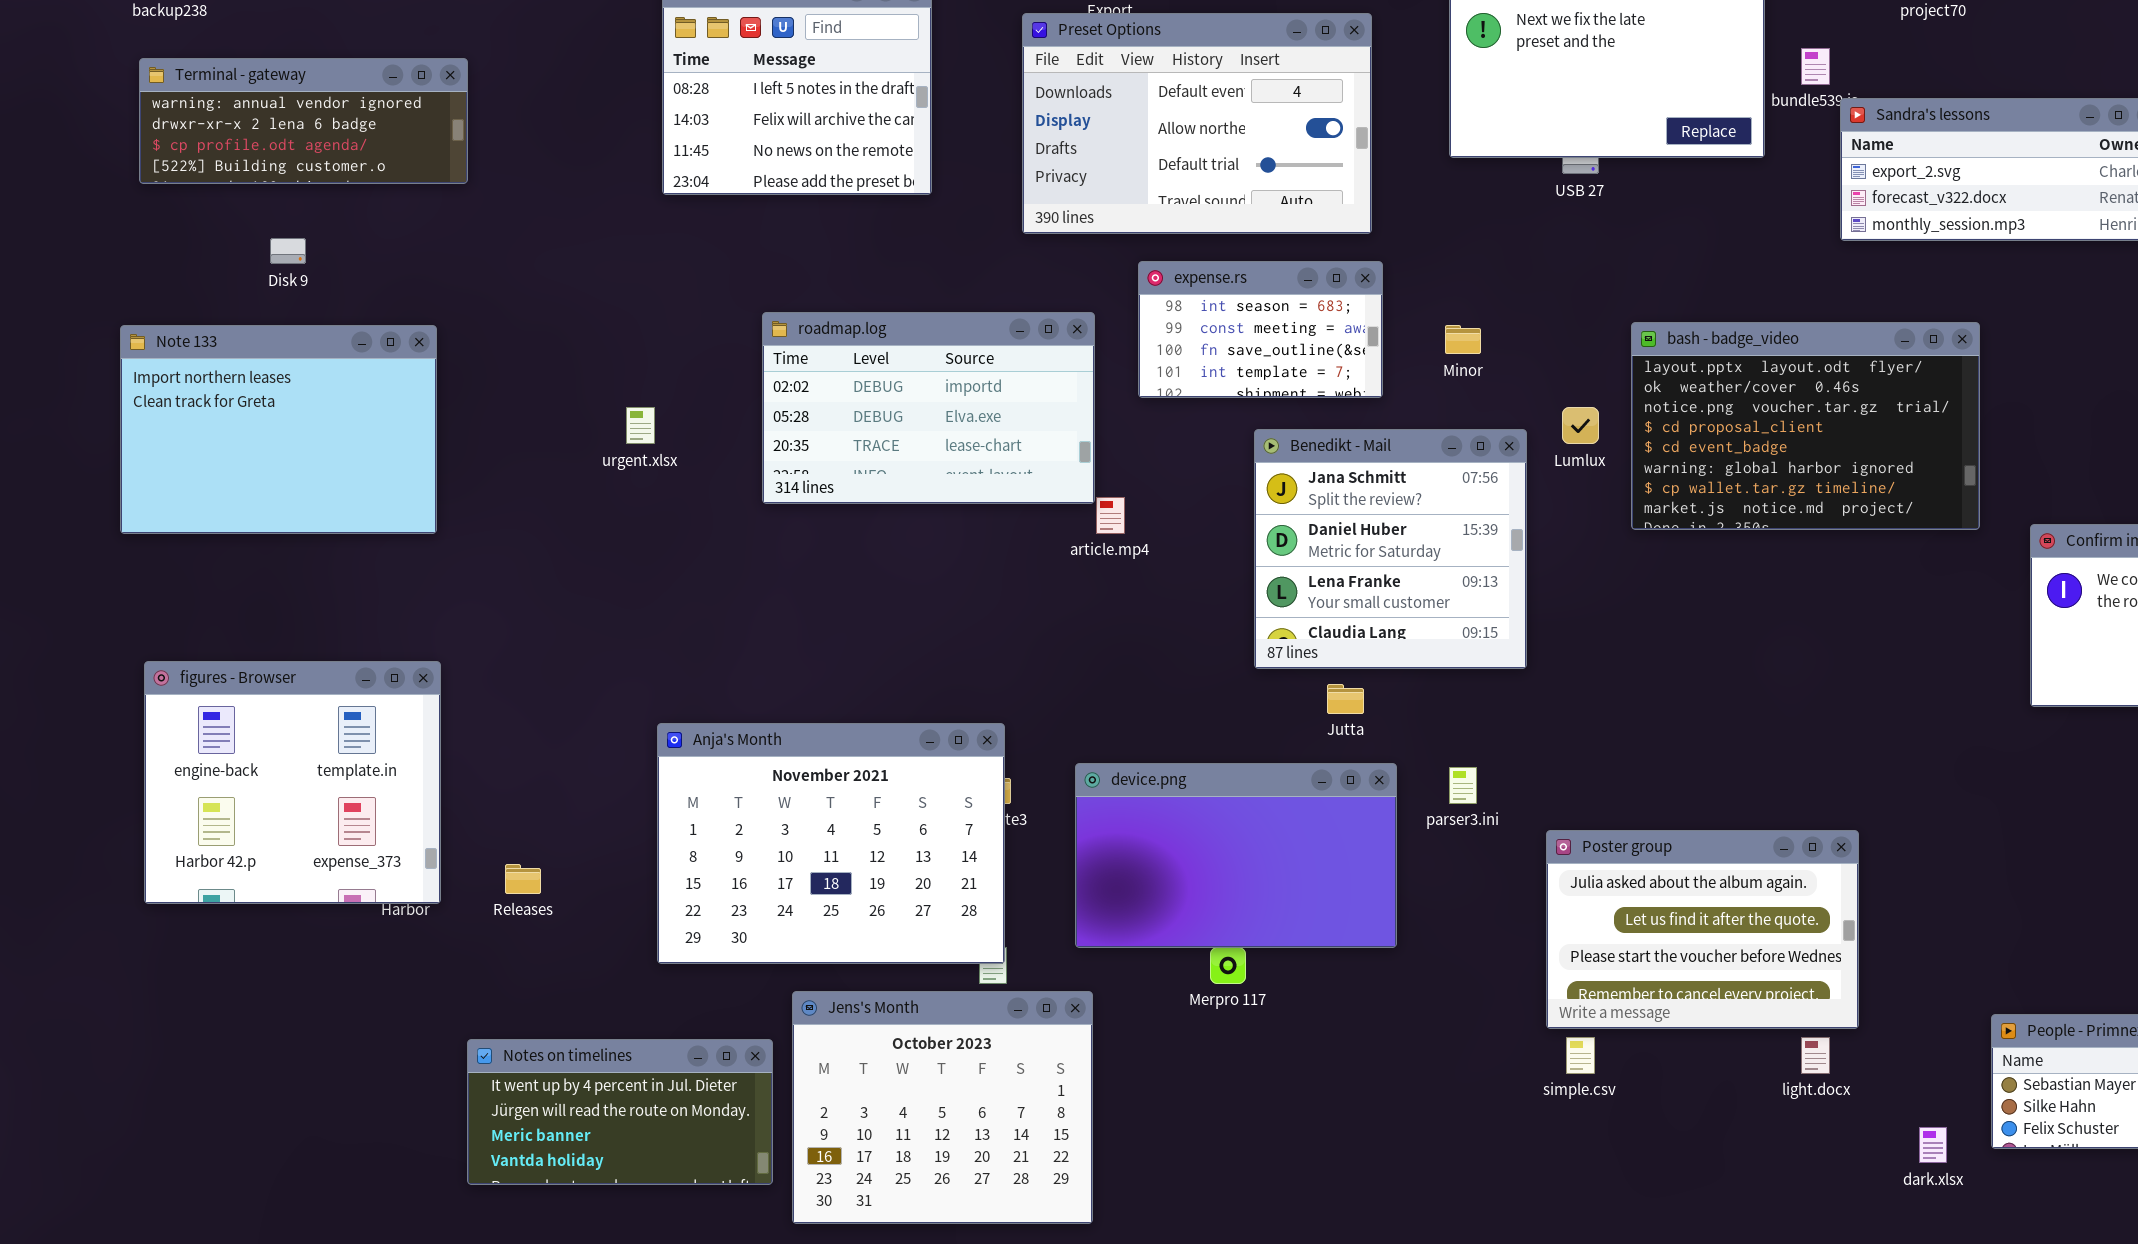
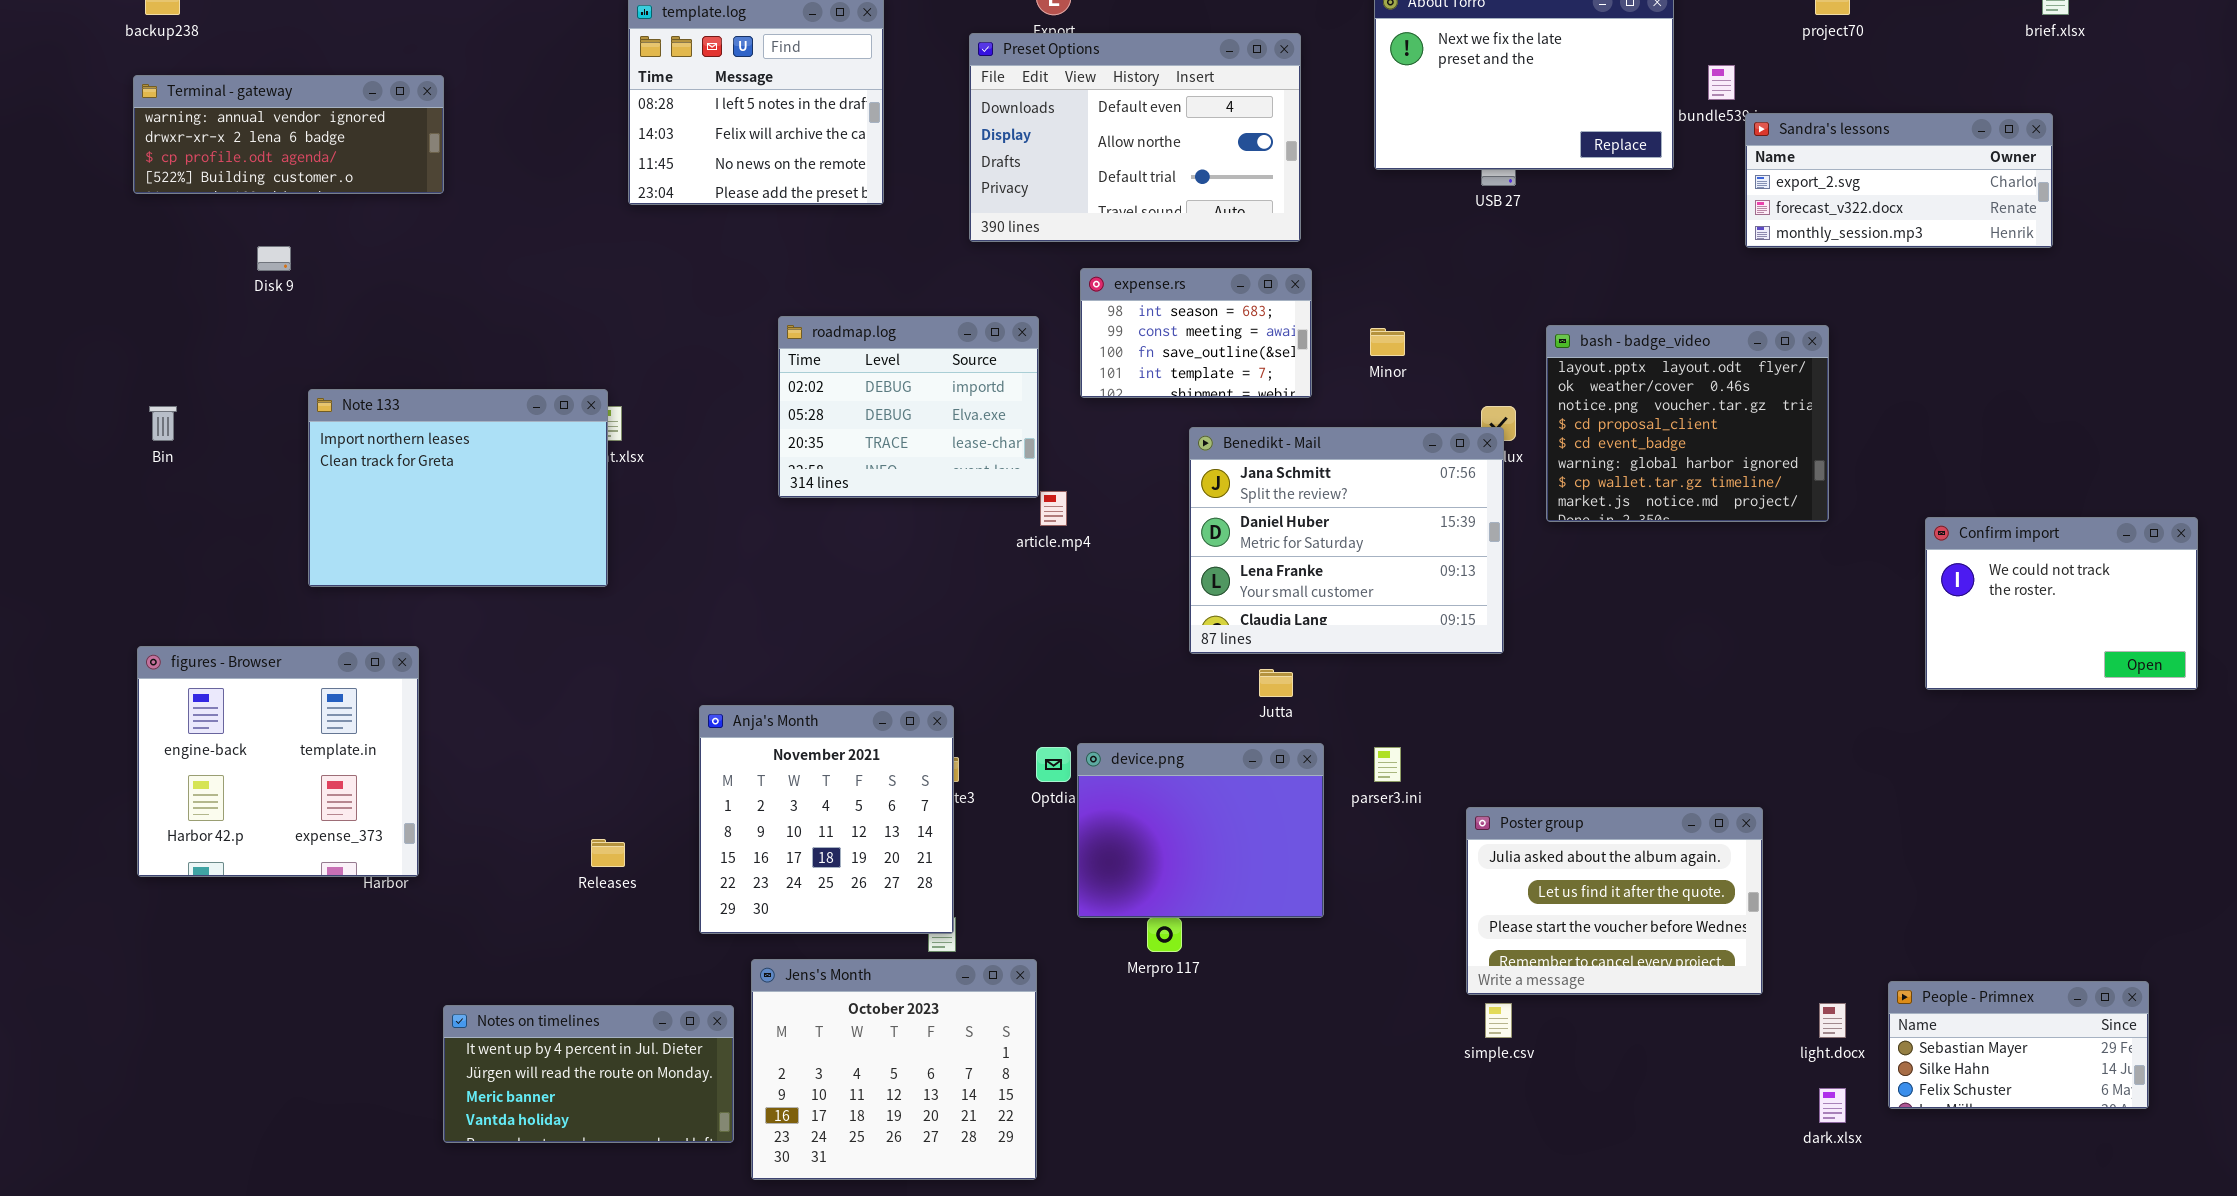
roadmap.log: [762,312,1095,504] -> [778,316,1039,498], resized
bash - badge_video: [1631,322,1980,530] -> [1546,325,1829,522], resized
Note 133: [120,325,437,534] -> [308,389,608,587], moved
Benedikt - Mail: [1254,429,1527,669] -> [1189,427,1504,654], resized
Anja's Month: [657,723,1005,964] -> [699,705,954,934], resized
device.png: [1075,763,1397,948] -> [1077,743,1324,918], resized
Releases: [505,864,541,894] -> [591,839,625,867], moved
light.docx: [1801,1037,1830,1074] -> [1819,1003,1846,1038], moved

